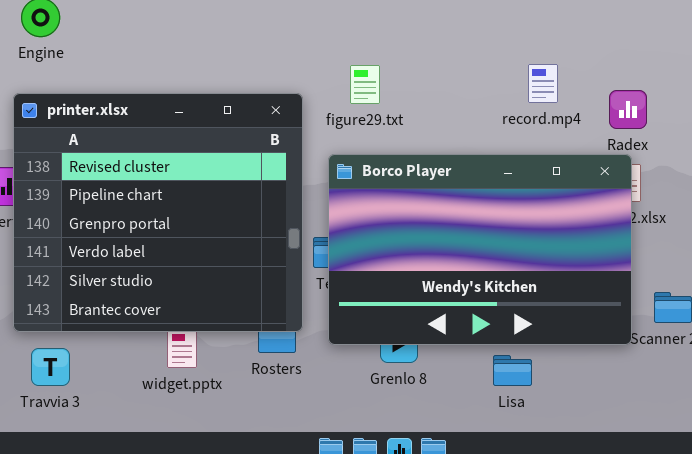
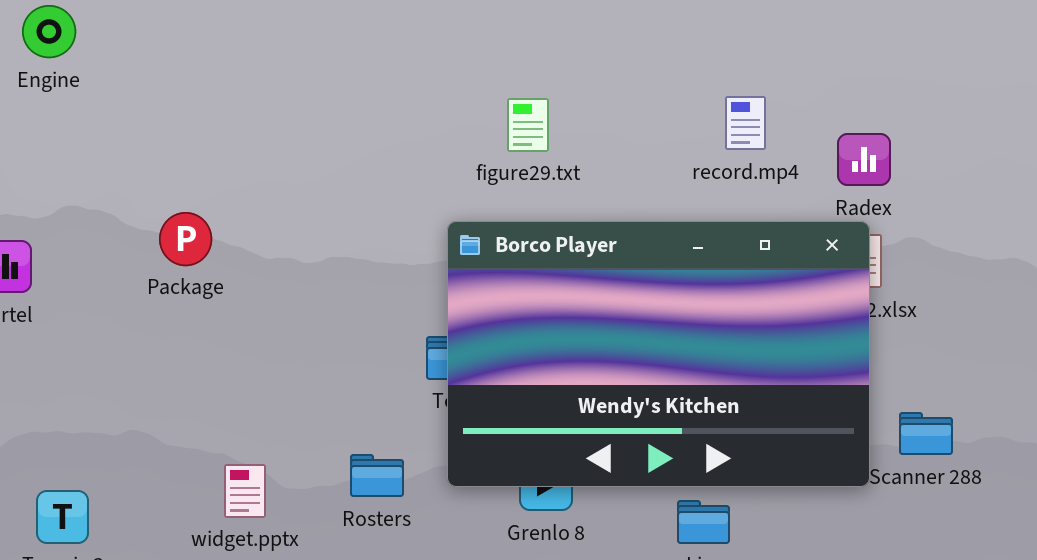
figure29.txt: [350,65,380,104] -> [507,98,549,152], moved
printer.xlsx: [13,93,303,332] -> none, closed

